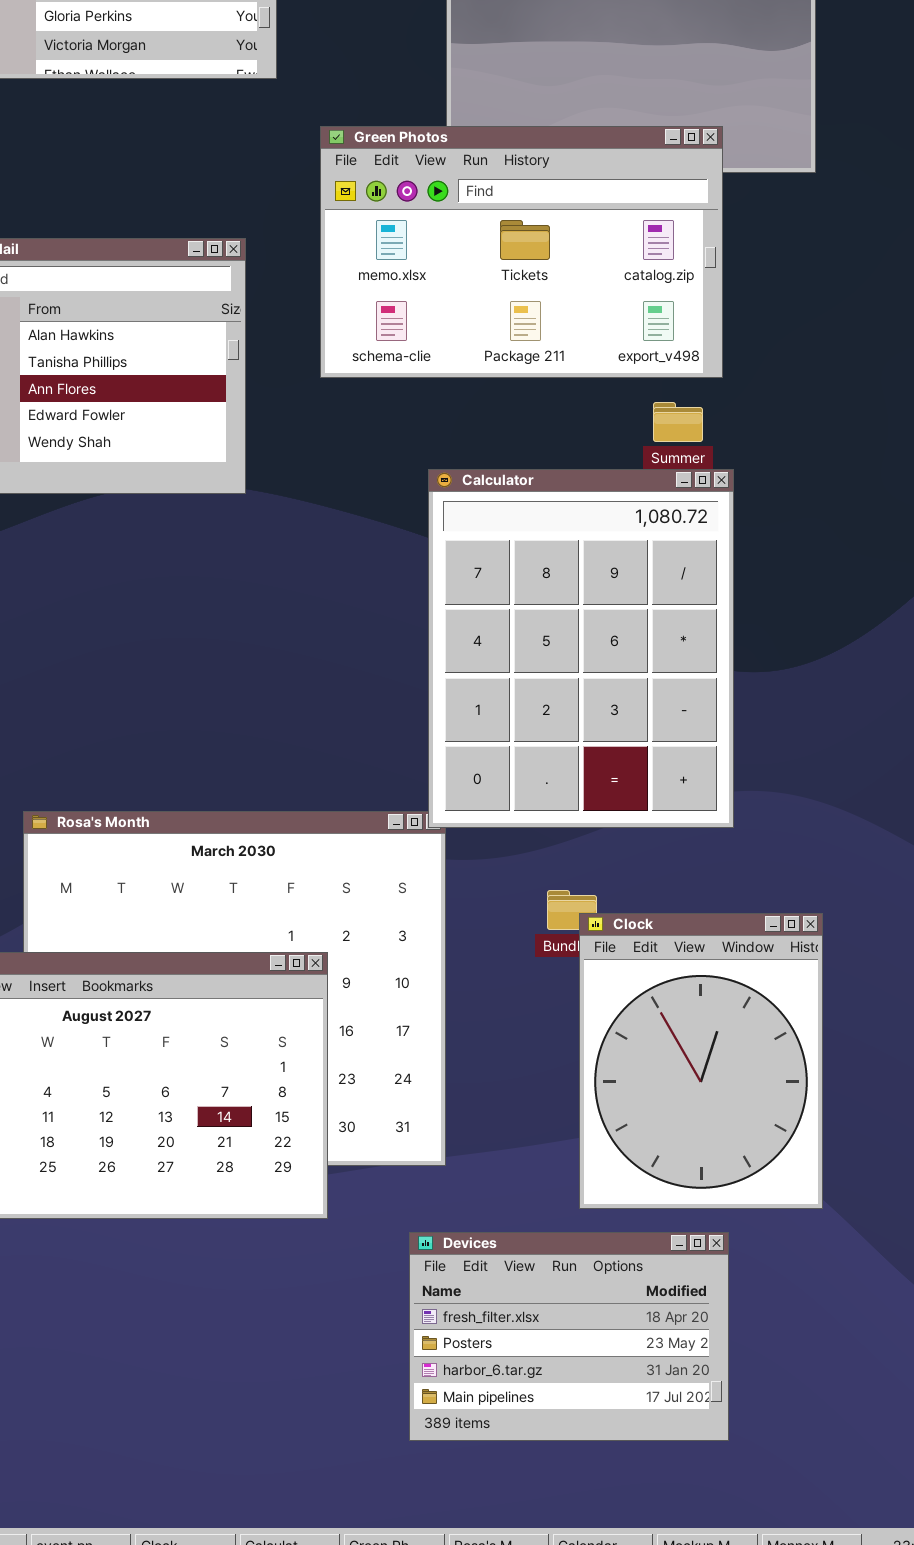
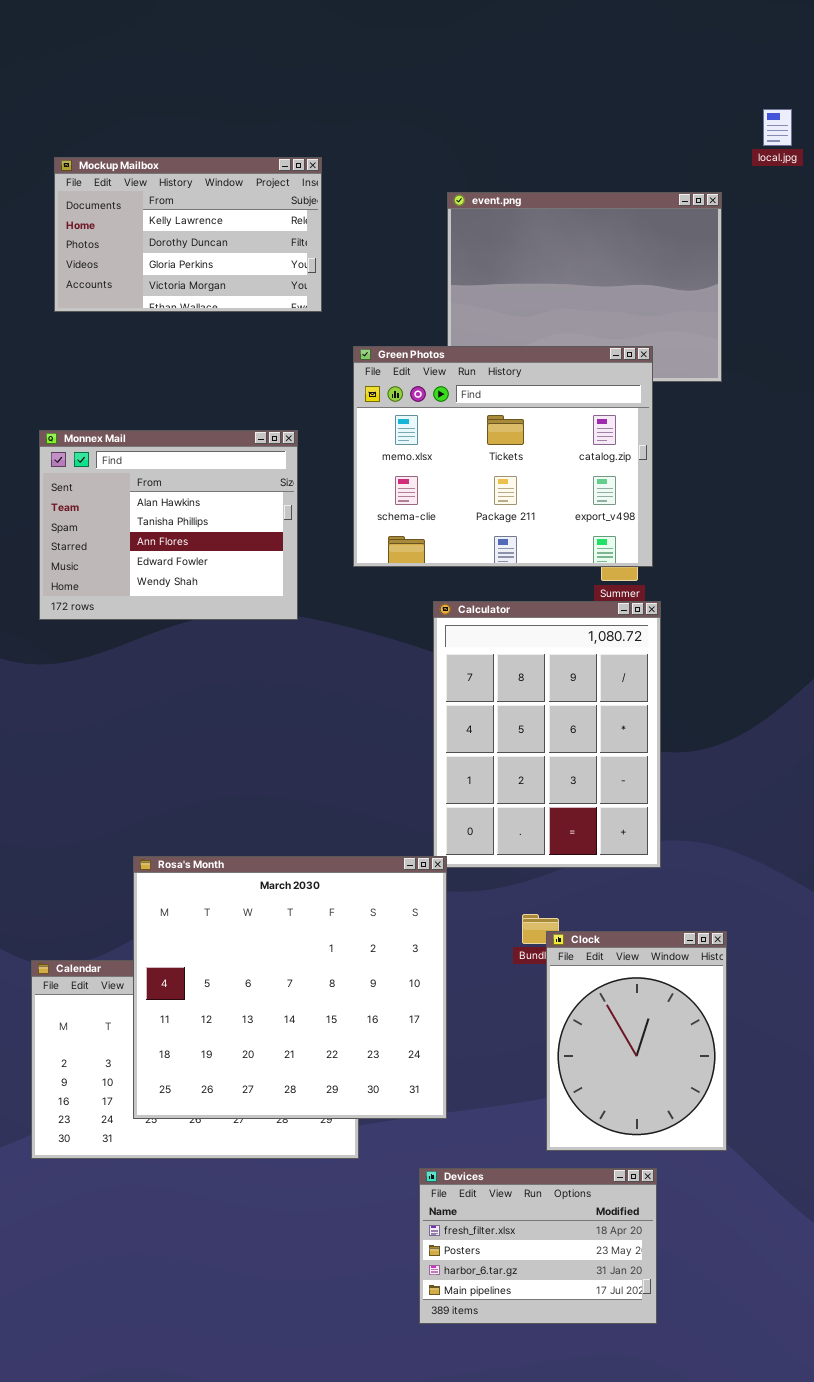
Green Photos: [320,126,723,378] -> [353,346,653,567], resized
Rosa's Month: [23,811,446,1166] -> [133,856,447,1119], raised

